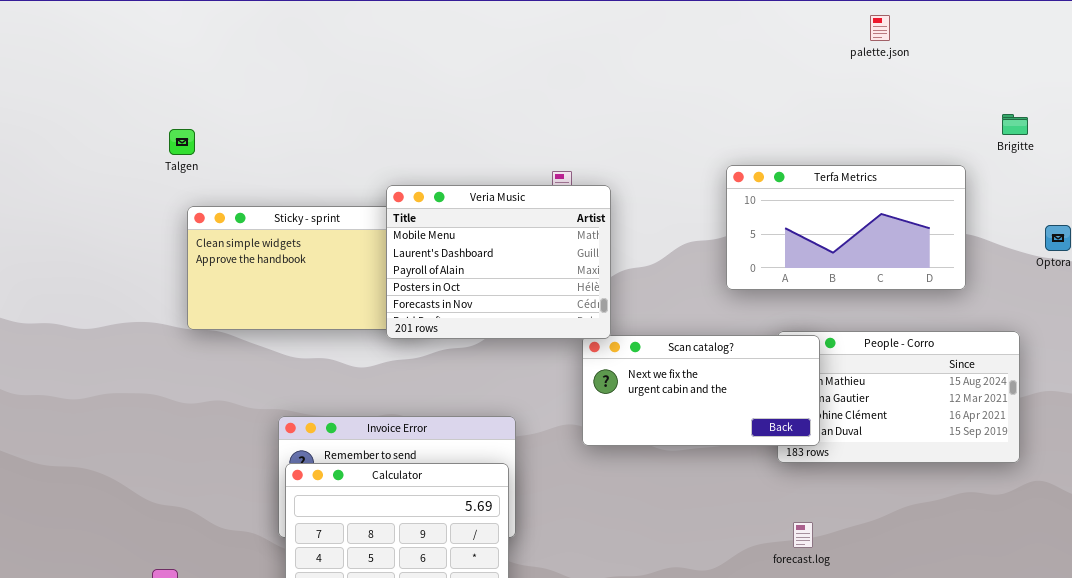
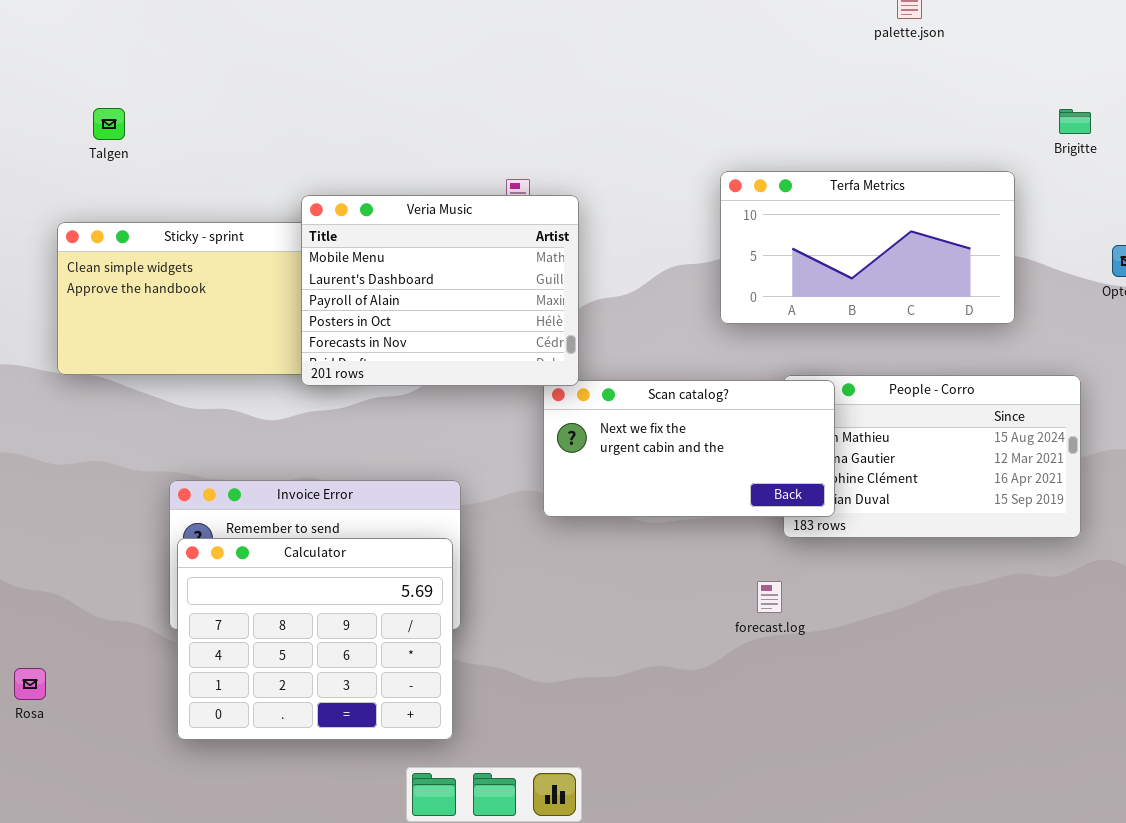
Talgen: [169,129,195,155] -> [93,108,125,140], moved
forecast.log: [793,522,813,548] -> [757,581,782,613], moved

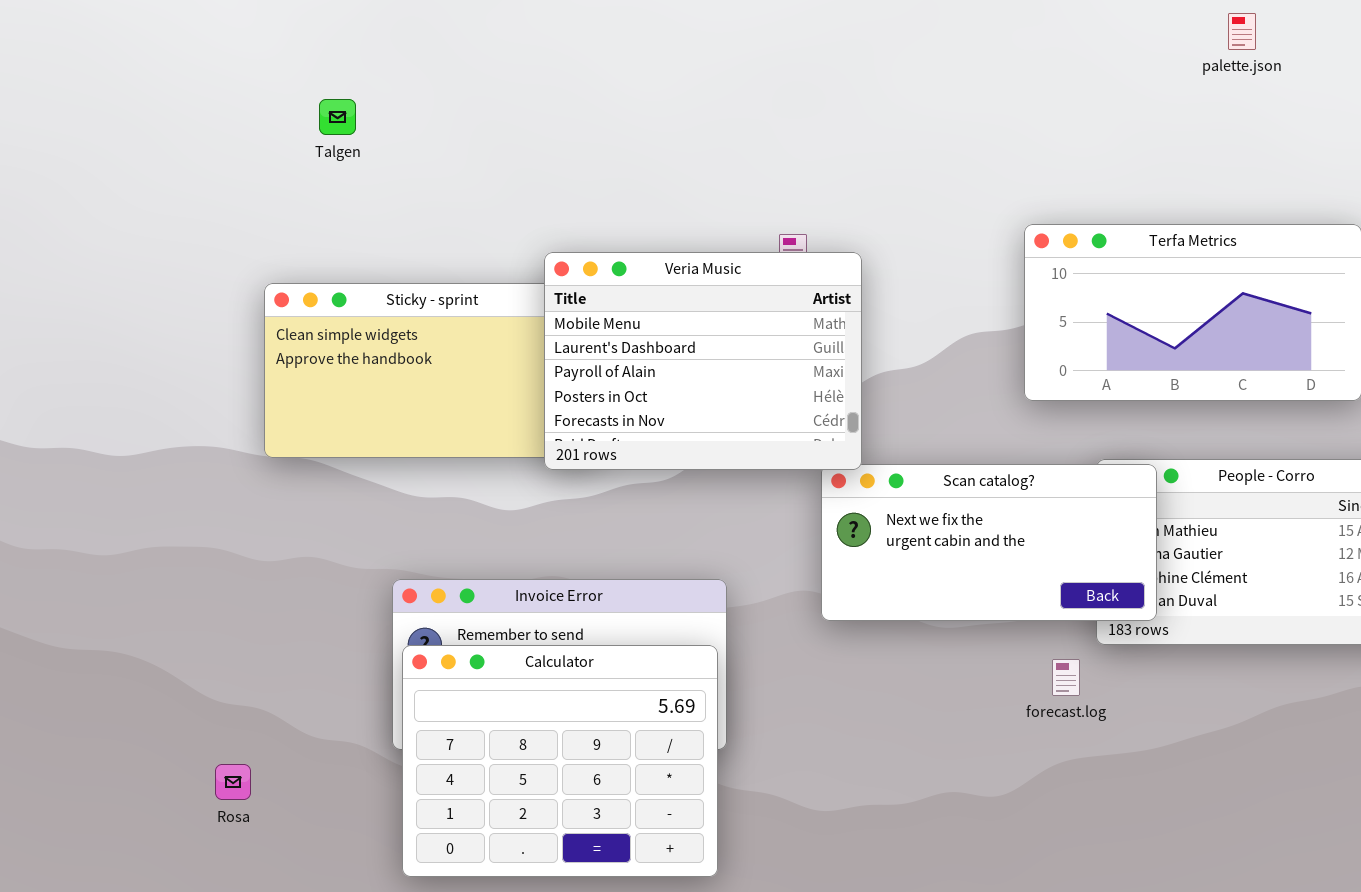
Talgen: [93,108,125,140] -> [319,99,356,135], moved
forecast.log: [757,581,782,613] -> [1052,659,1080,696], moved
Rosa: [14,668,46,700] -> [215,764,251,800], moved

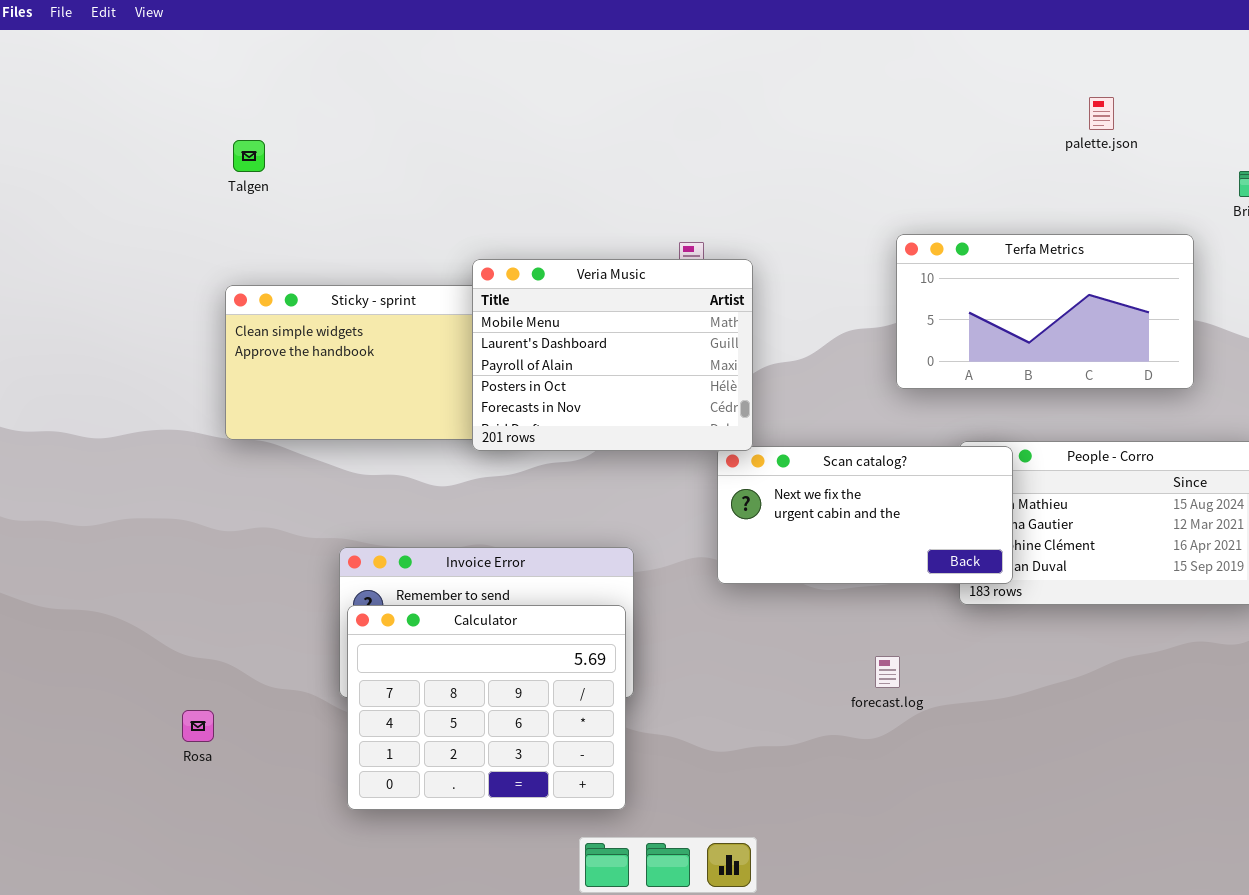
palette.json: [1228,13,1256,50] -> [1089,97,1114,130], moved
Talgen: [319,99,356,135] -> [233,140,265,172], moved
forecast.log: [1052,659,1080,696] -> [875,656,900,688], moved

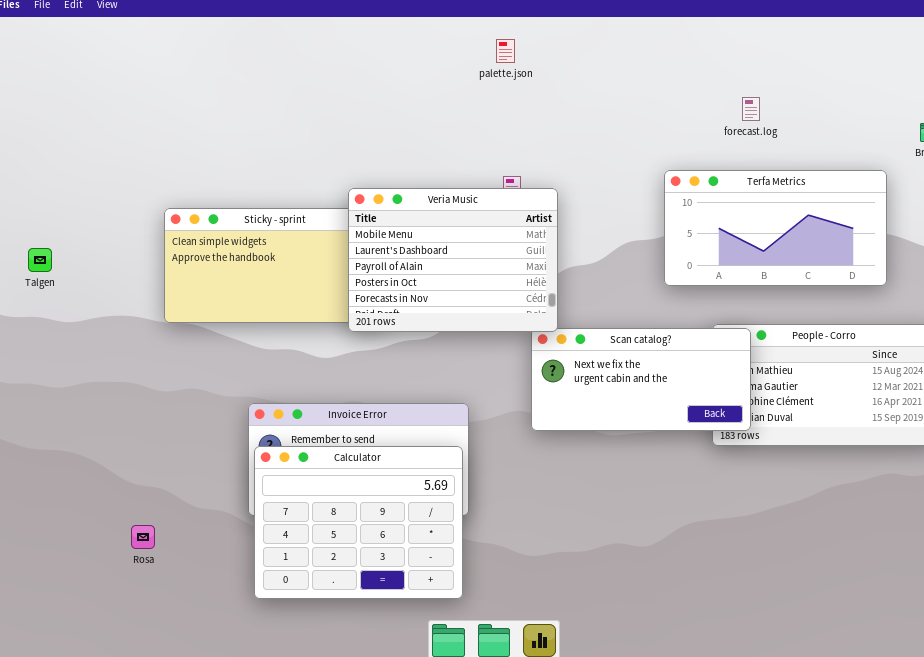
palette.json: [1089,97,1114,130] -> [496,39,515,63], moved
Talgen: [233,140,265,172] -> [28,248,52,272], moved
forecast.log: [875,656,900,688] -> [742,97,760,121], moved

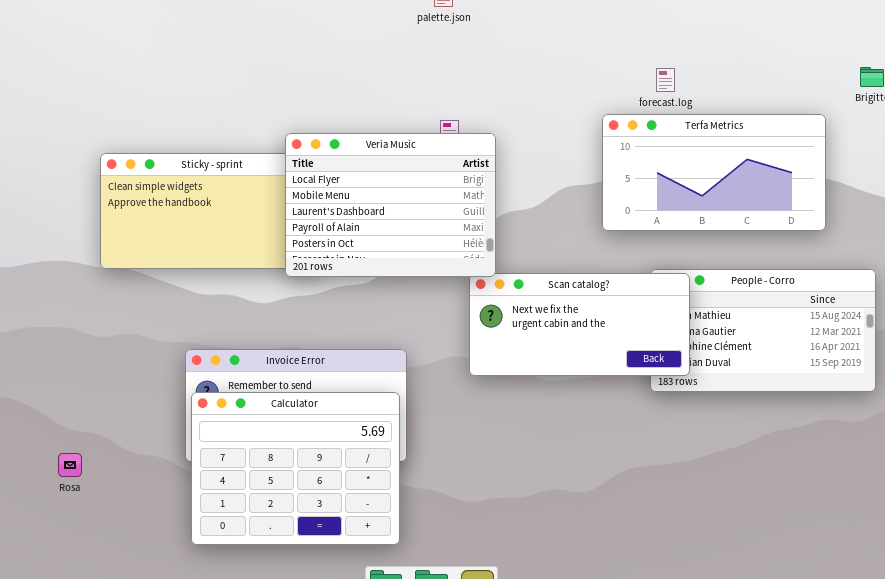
forecast.log: [742,97,760,121] -> [656,68,675,92], moved
Veria Music: [348,188,558,332] -> [285,133,496,277], scrolled up 1 row
Rosa: [131,525,155,549] -> [58,453,82,477], moved

